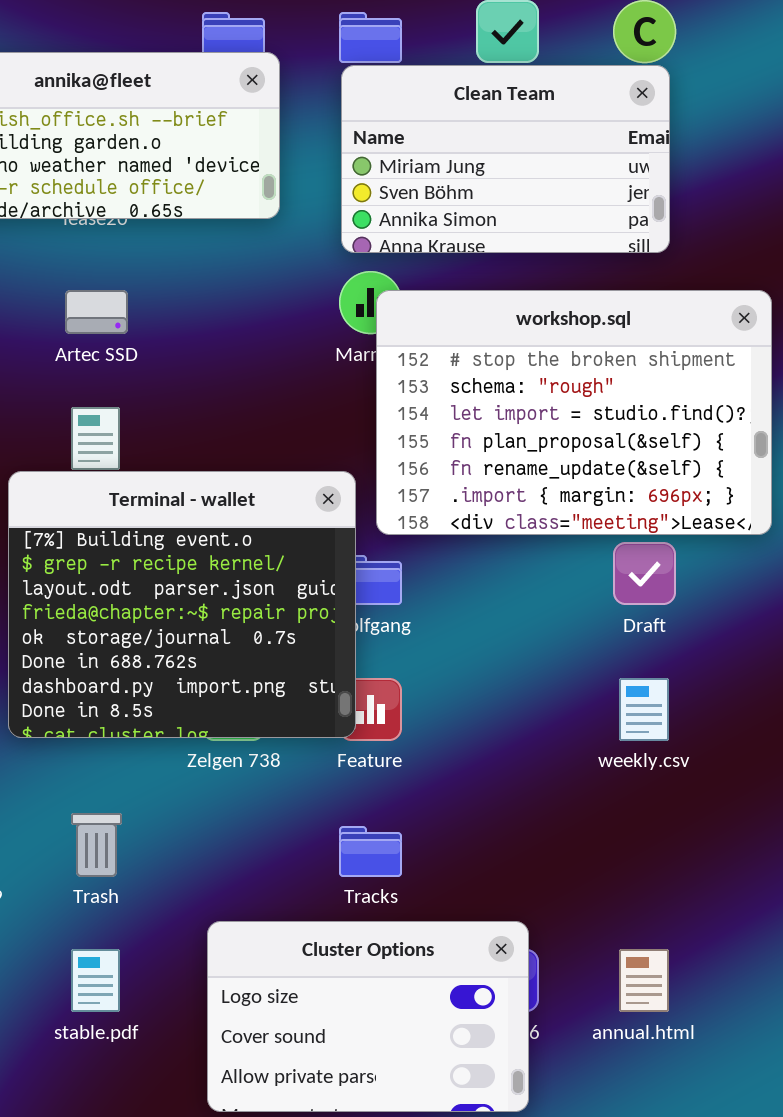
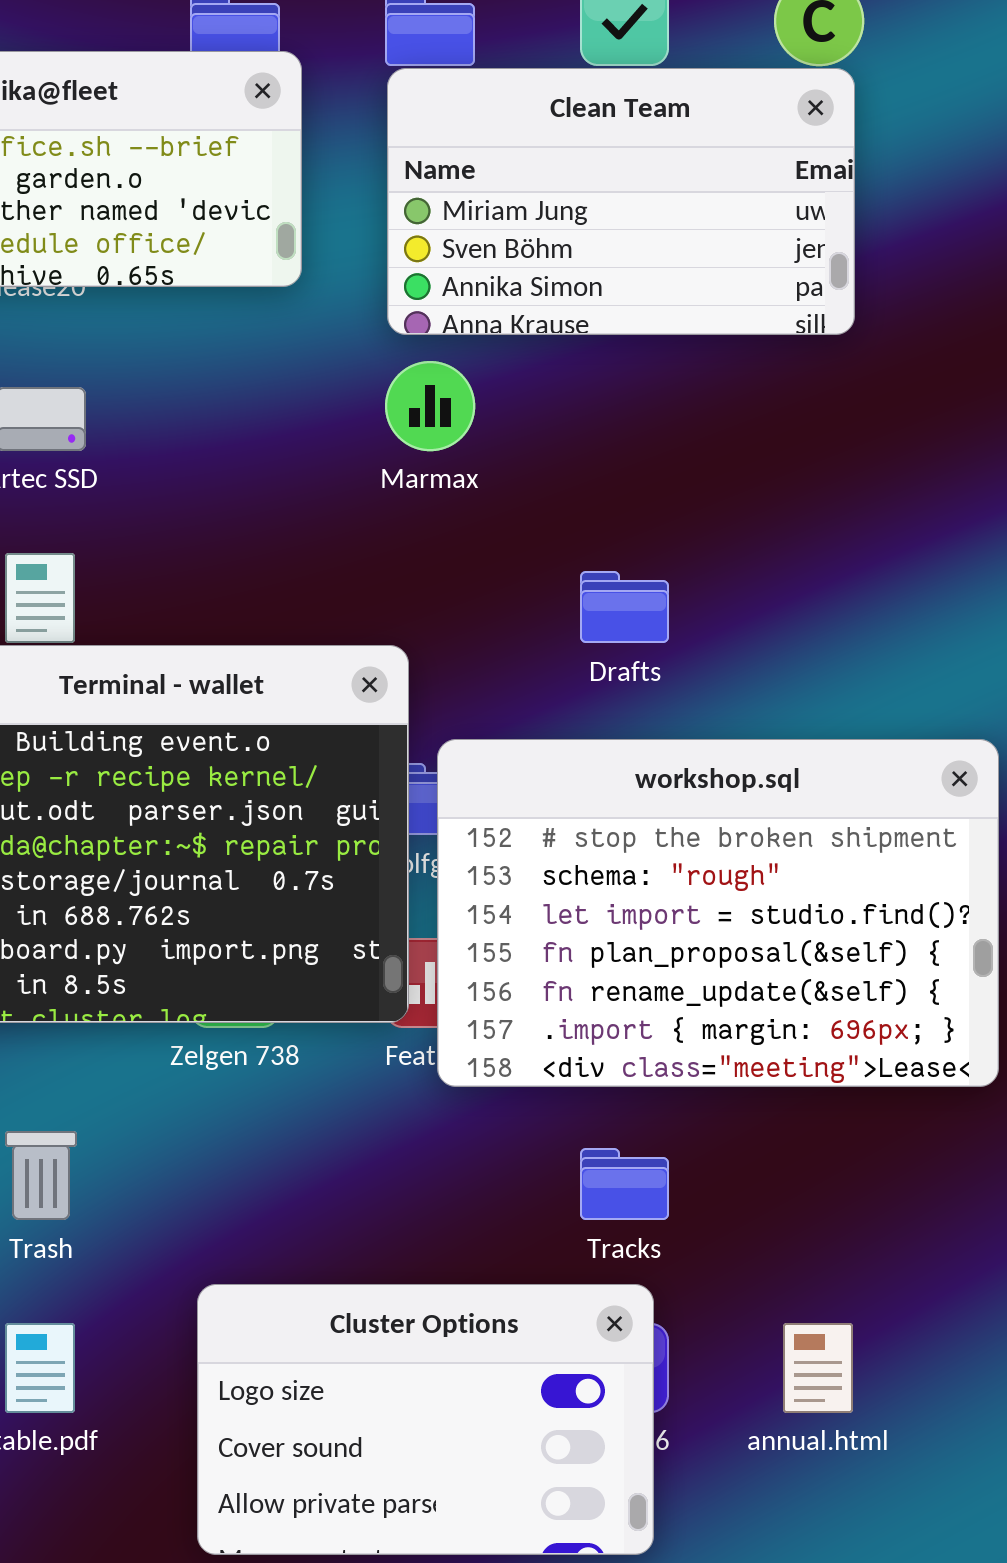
workshop.sql: [376,290,772,535] -> [437,739,999,1087], moved
Tracks: [339,826,402,877] -> [580,1148,669,1220], moved

